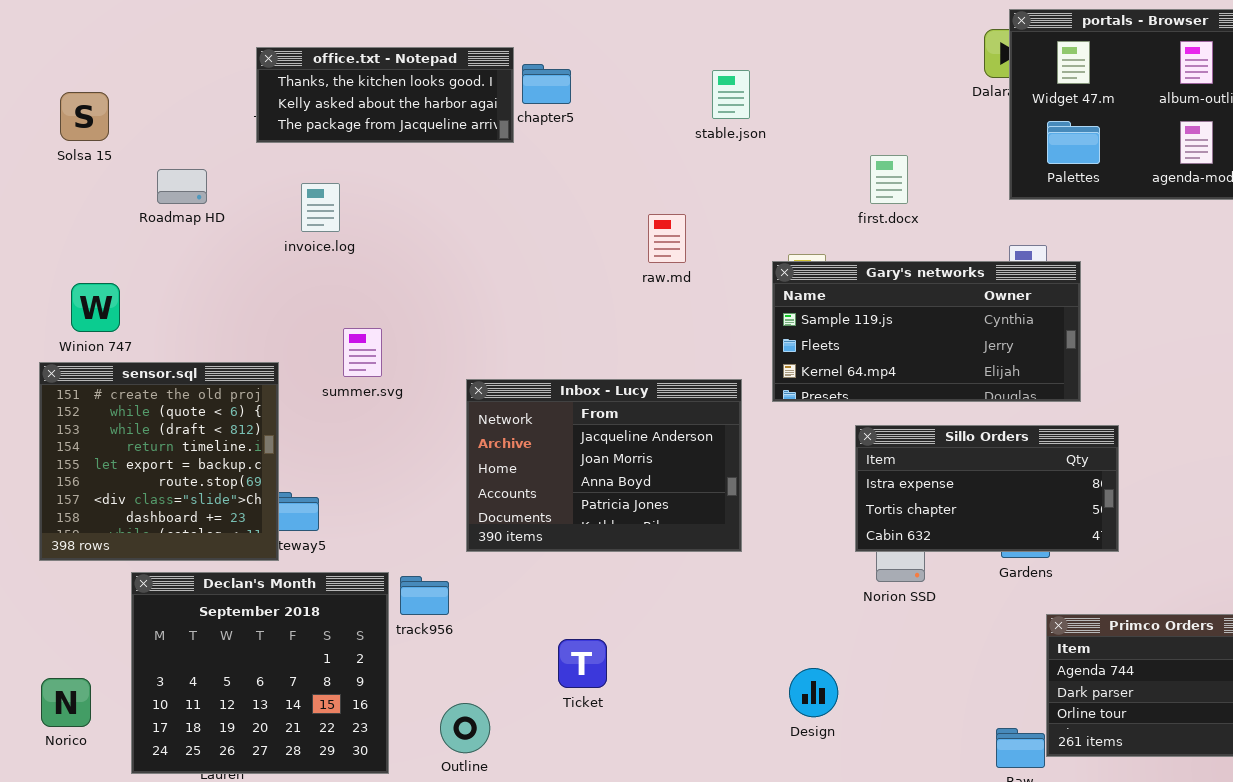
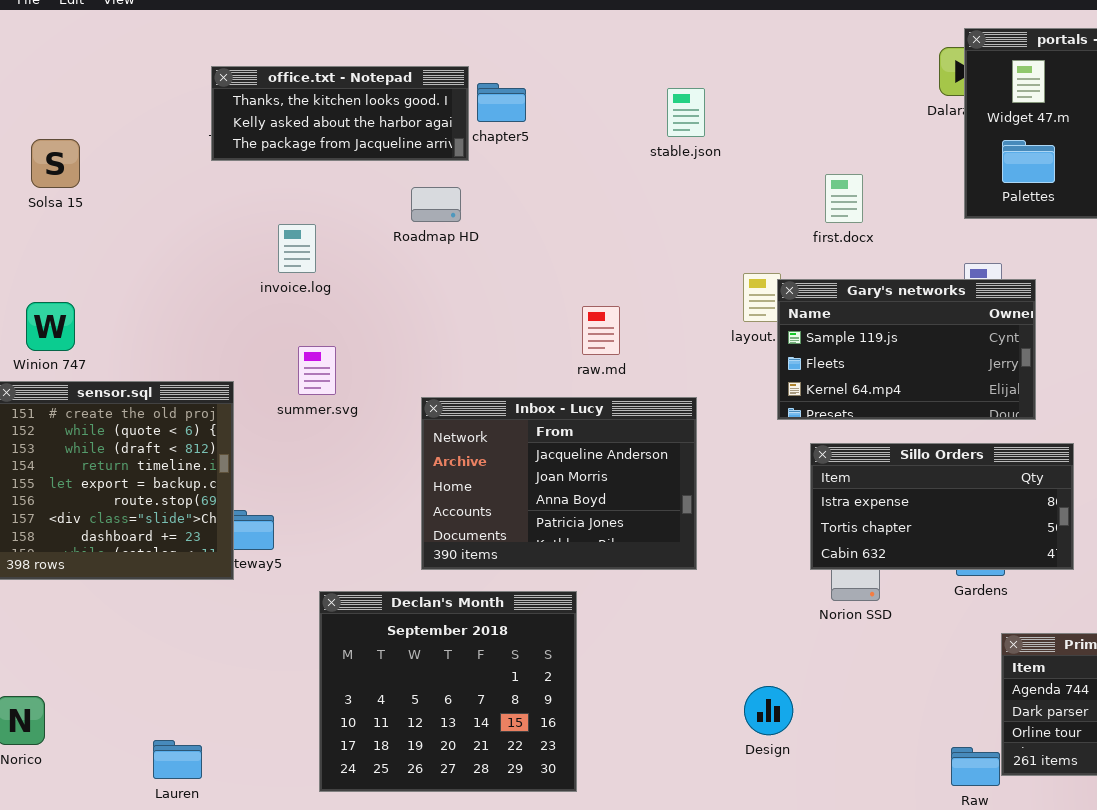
Solsa 15: [60,92,109,141] -> [31,139,80,188], moved
Roadmap HD: [157,169,207,204] -> [411,187,461,222], moved
invoice.log: [301,183,340,232] -> [278,224,316,273], moved
raw.md: [648,214,686,263] -> [582,306,620,355], moved
Gary's networks: [772,261,1081,402] -> [777,279,1036,420], resized
Declan's Month: [131,572,389,774] -> [319,591,577,792], moved

